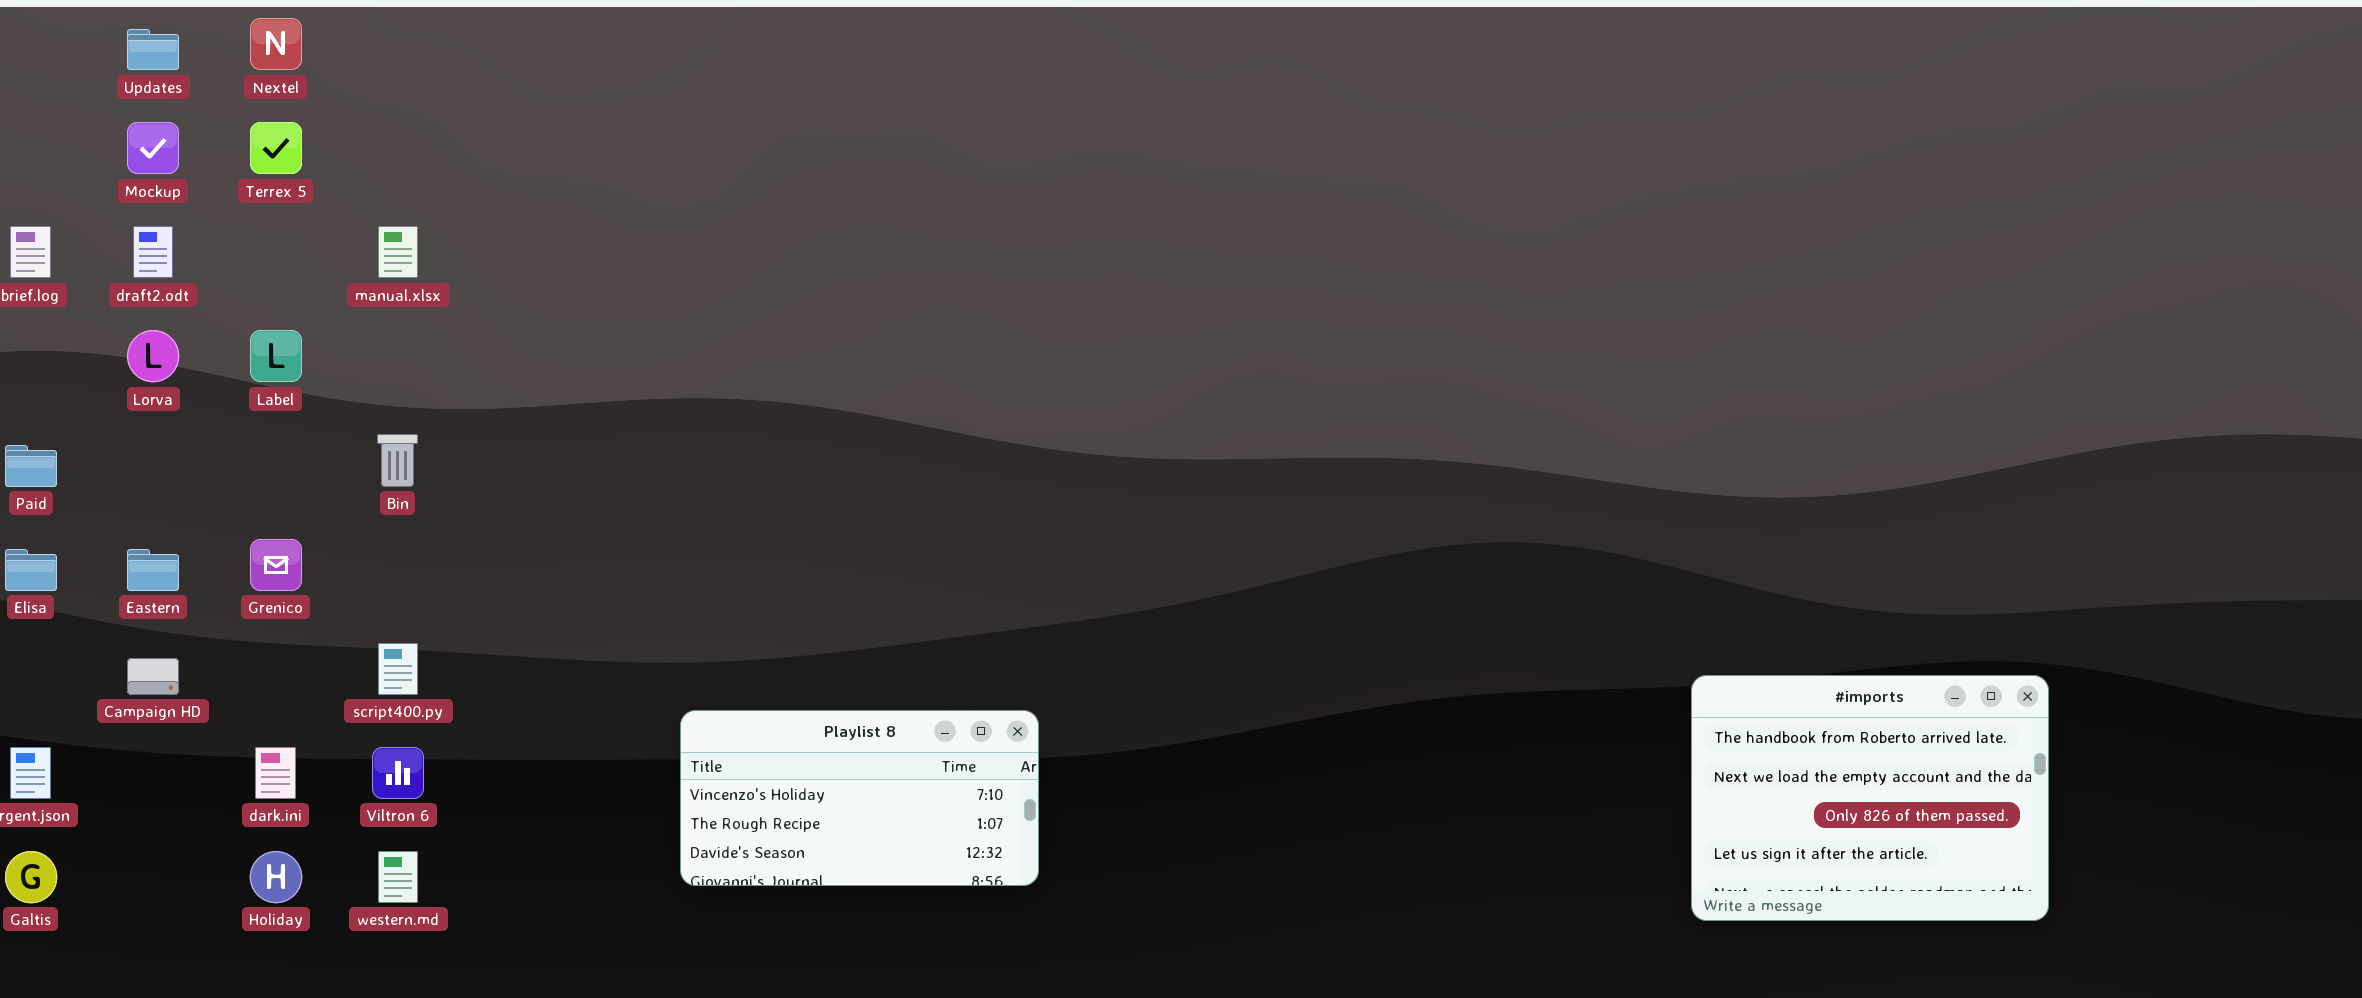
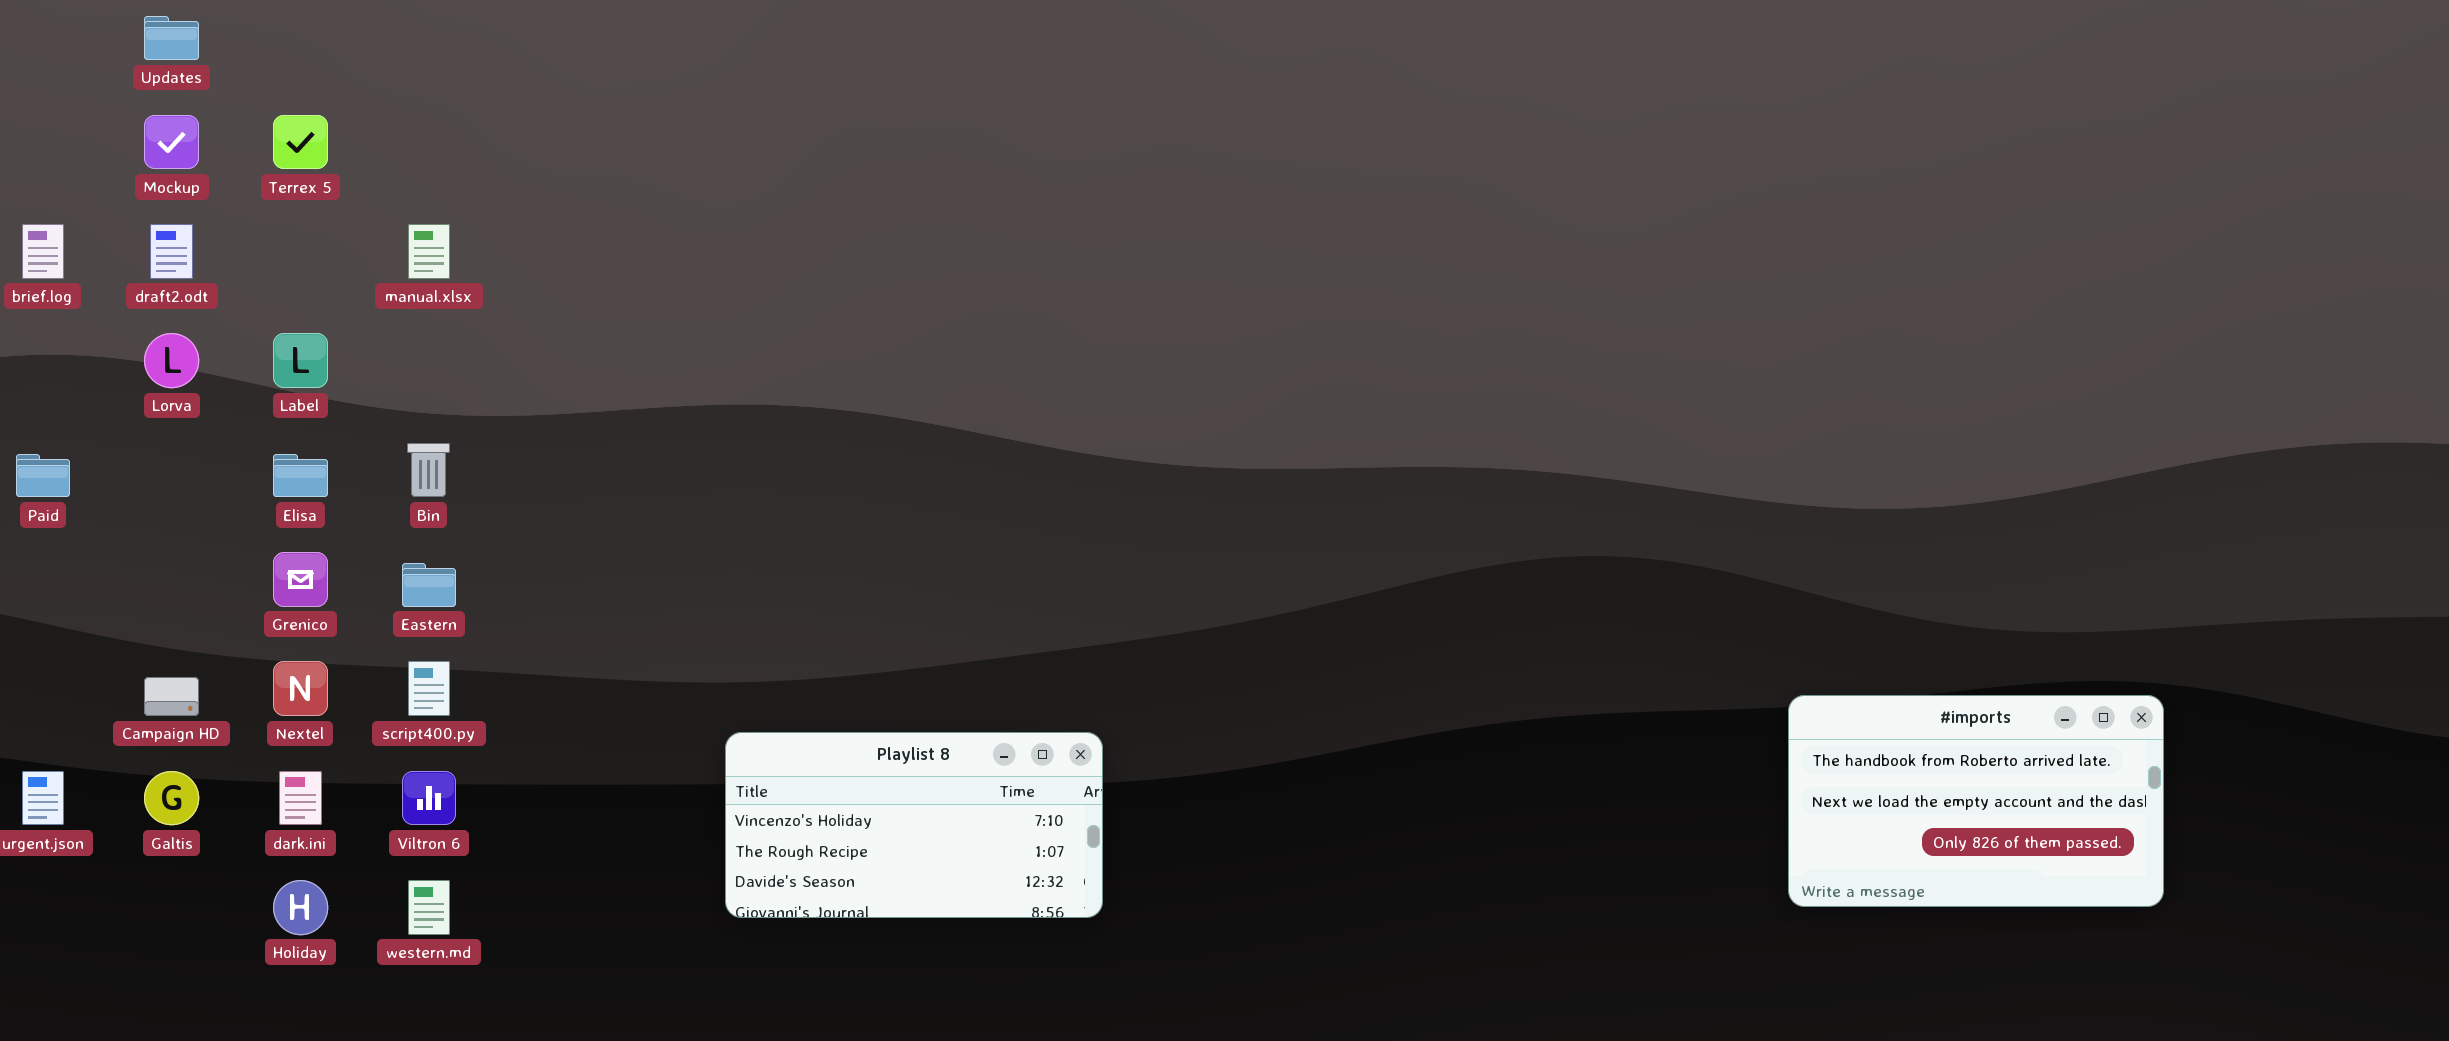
Nextel: [250,18,302,70] -> [273,661,328,716], moved
Elisa: [5,549,57,591] -> [273,454,328,497], moved
Eastern: [127,549,179,591] -> [402,563,456,607], moved
#imports: [1691,675,2049,921] -> [1788,695,2164,907], resized
Galtis: [5,851,57,903] -> [144,771,199,825], moved

